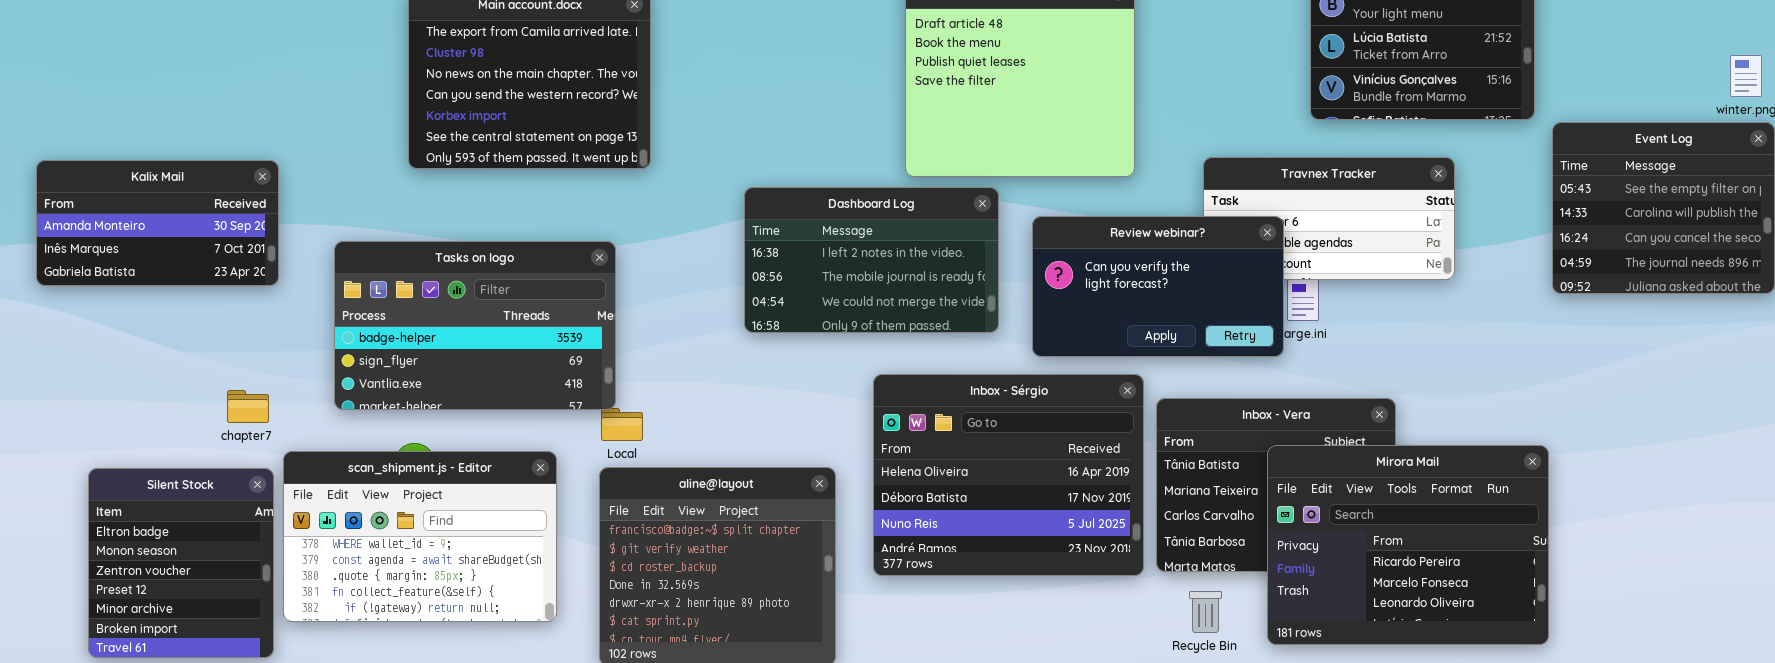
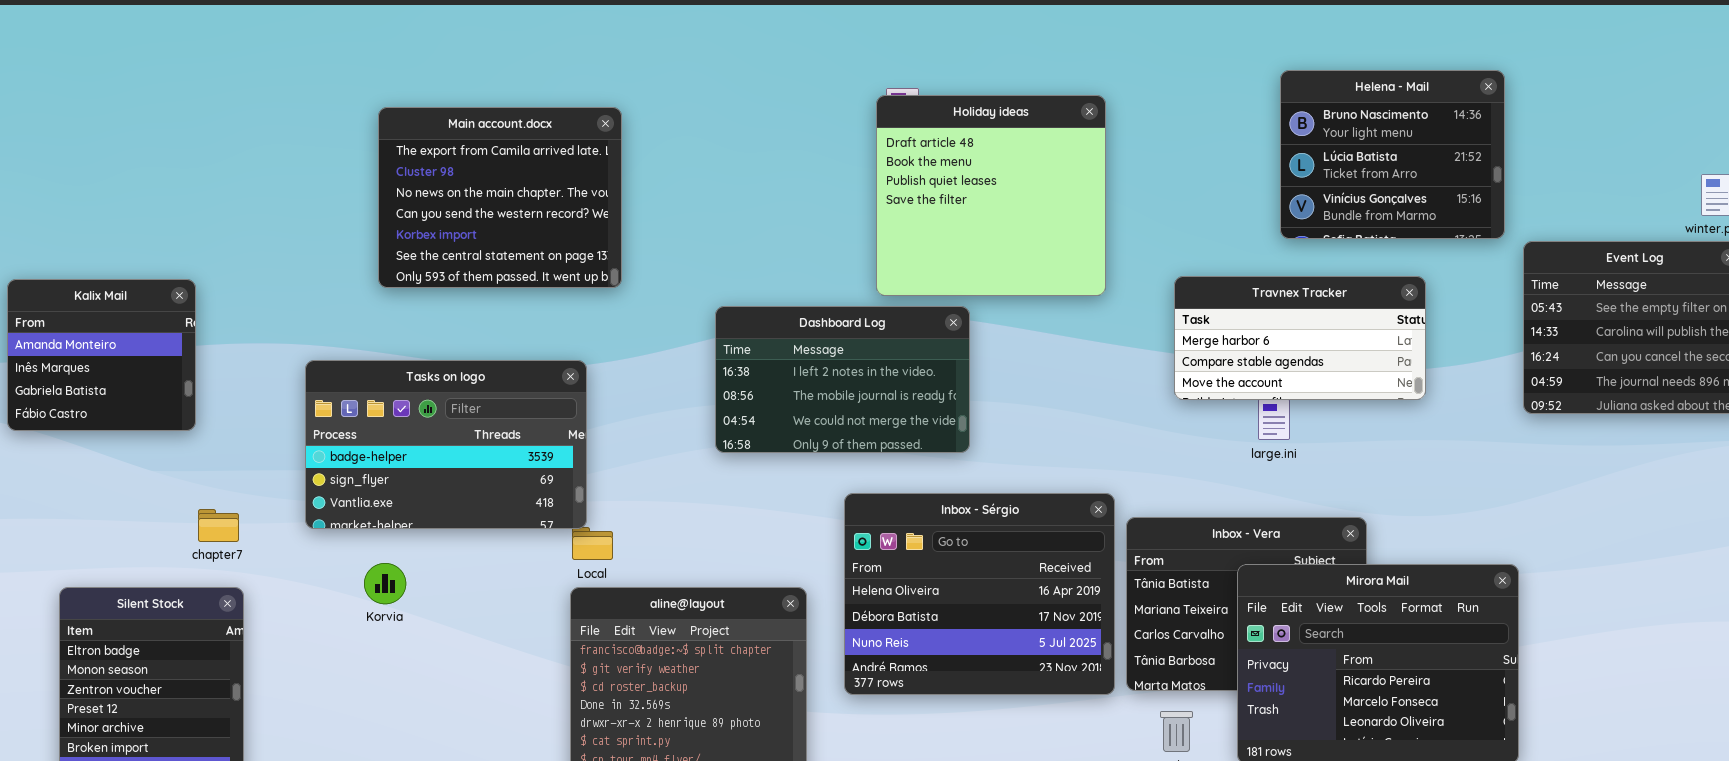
Kalix Mail: [36,160,279,286] -> [7,279,196,431], resized
Review webinar?: [1032,216,1284,357] -> none, closed
scan_shipment.js - Editor: [283,451,557,622] -> none, closed

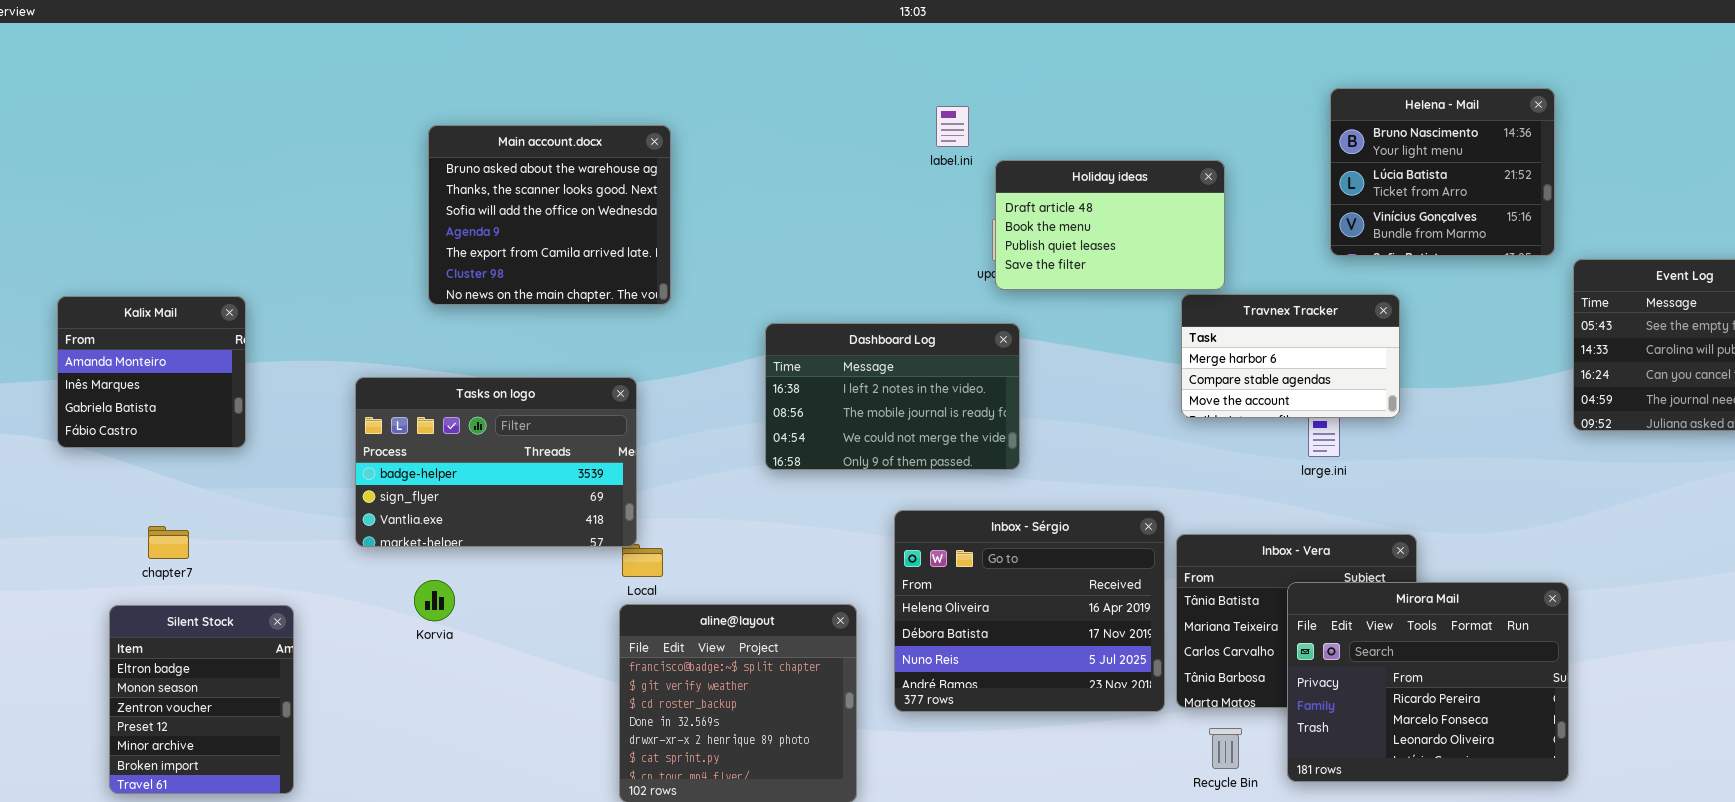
Holiday ideas: [876,95,1106,296] -> [995,160,1225,290], moved, resized
Main account.docx: [378,107,622,288] -> [428,125,671,305], scrolled up 4 rows
Travnex Tracker: [1174,276,1426,400] -> [1181,294,1400,418], moved, resized
chapter7: [198,509,239,542] -> [148,526,189,559], moved

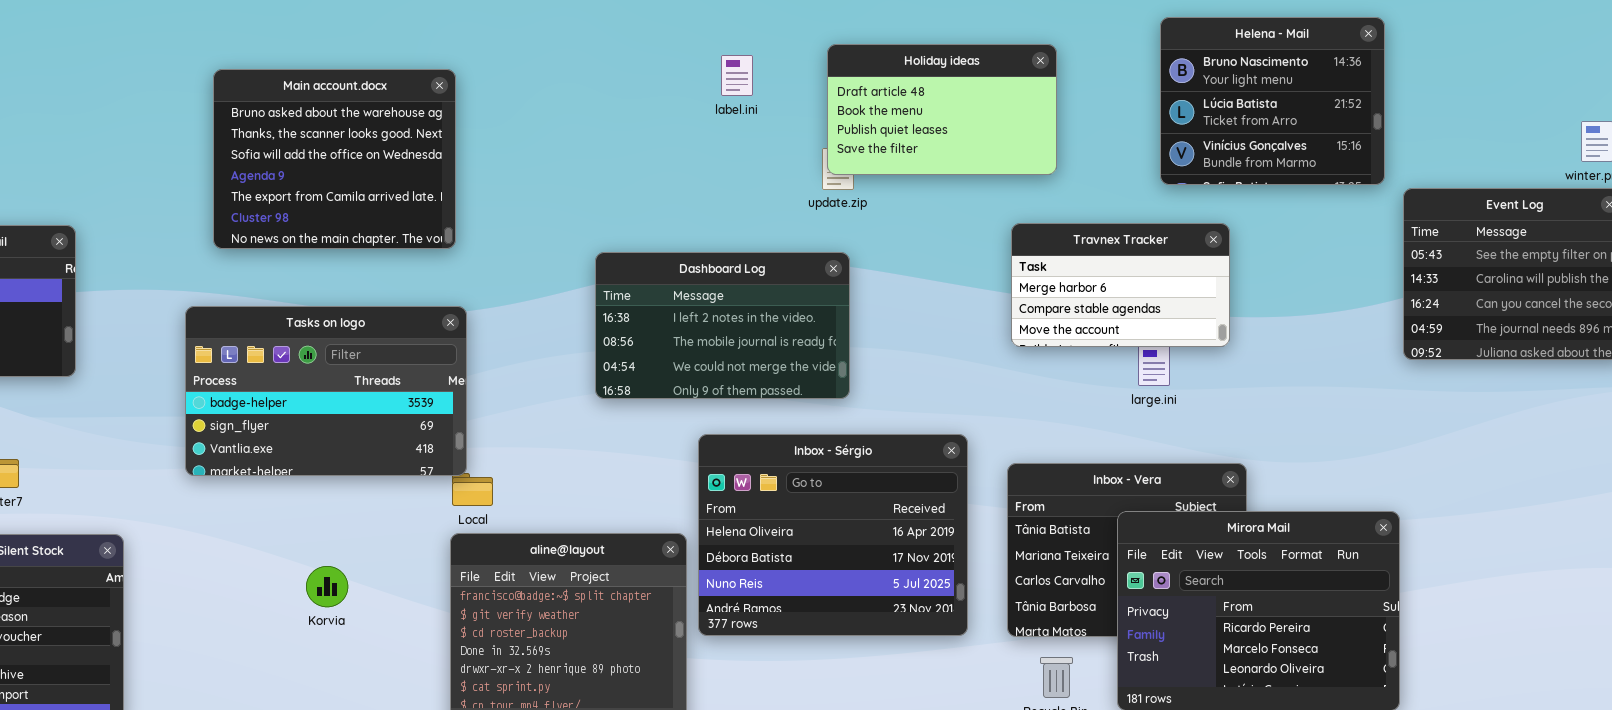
label.ini: [936,106,969,147] -> [721,55,753,96], moved
Main account.docx: [428,125,671,305] -> [213,69,456,249], moved
Holiday ideas: [995,160,1225,290] -> [827,44,1057,175], moved
Inbox - Sérgio: [894,510,1165,712] -> [698,434,968,636], moved
Korvia: [414,580,455,621] -> [306,566,348,607], moved

